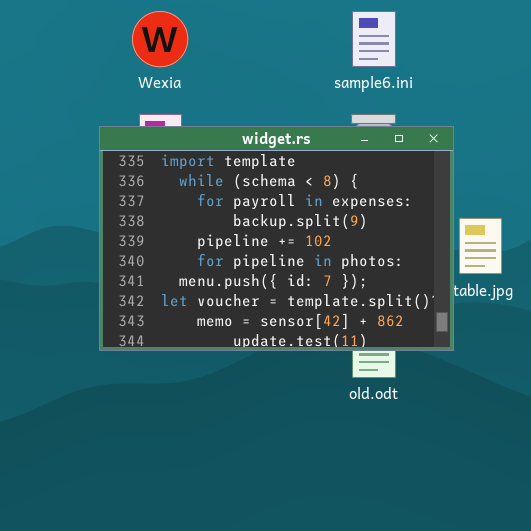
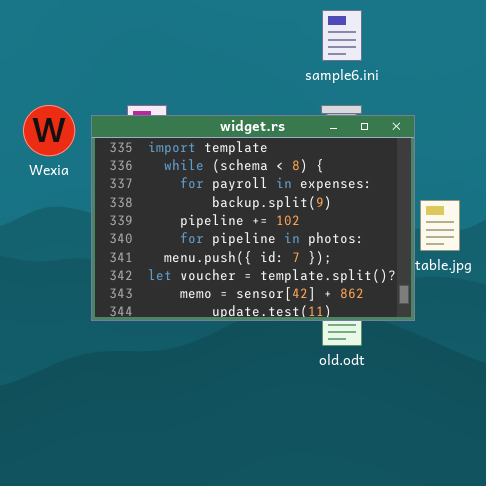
Wexia: [132,11,188,67] -> [23,105,75,156], moved

